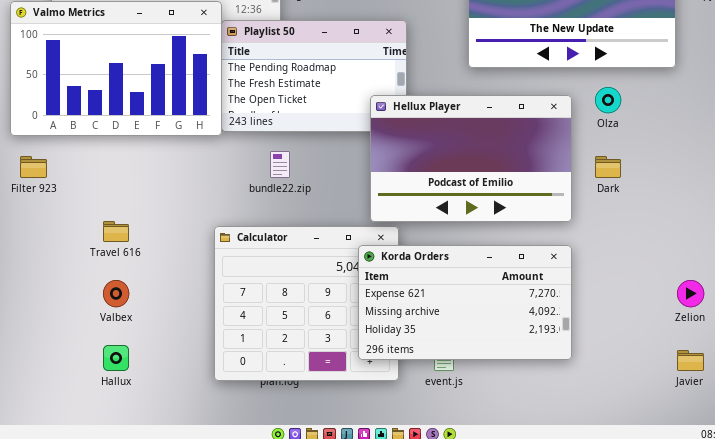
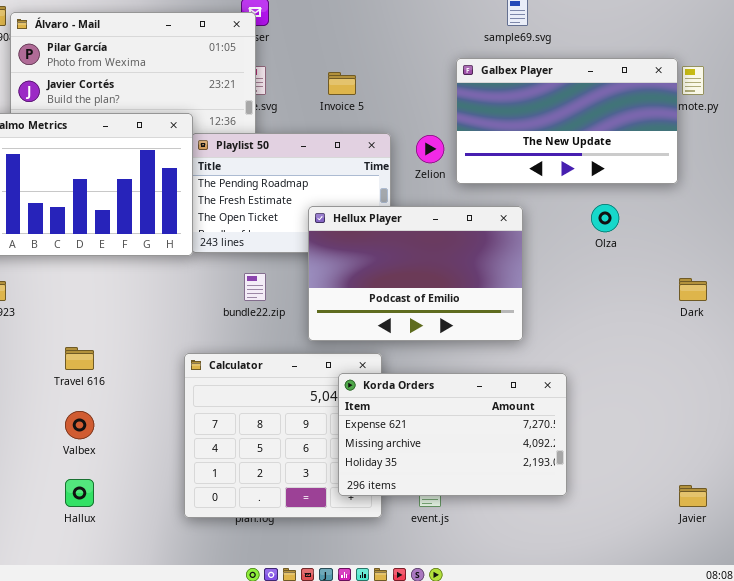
Hellux Player: [370,95,572,222] -> [308,206,523,341], moved
Dark: [595,156,621,178] -> [679,278,707,301], moved
Zelion: [677,280,704,307] -> [416,135,444,163], moved

